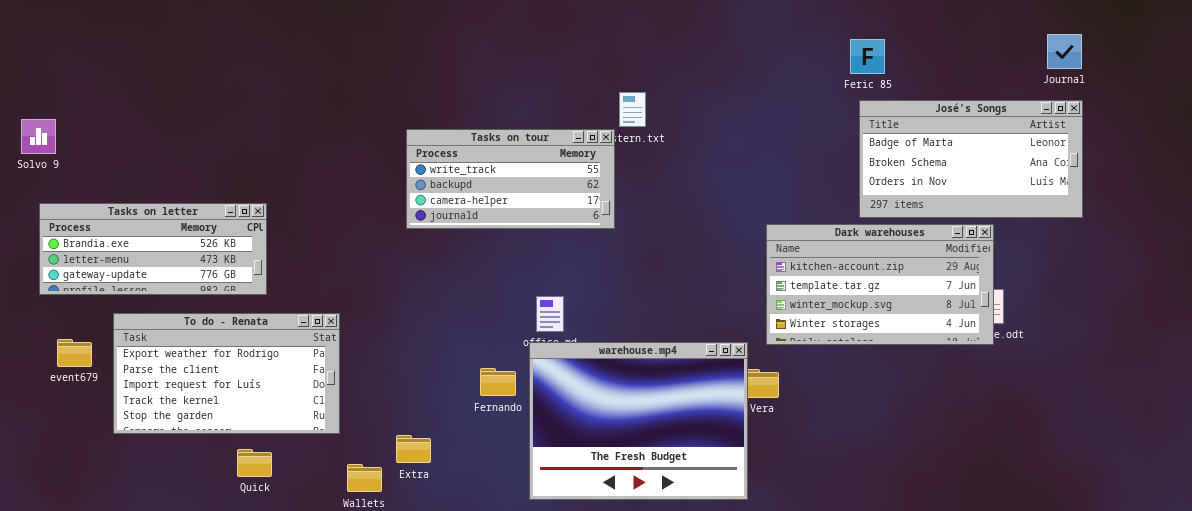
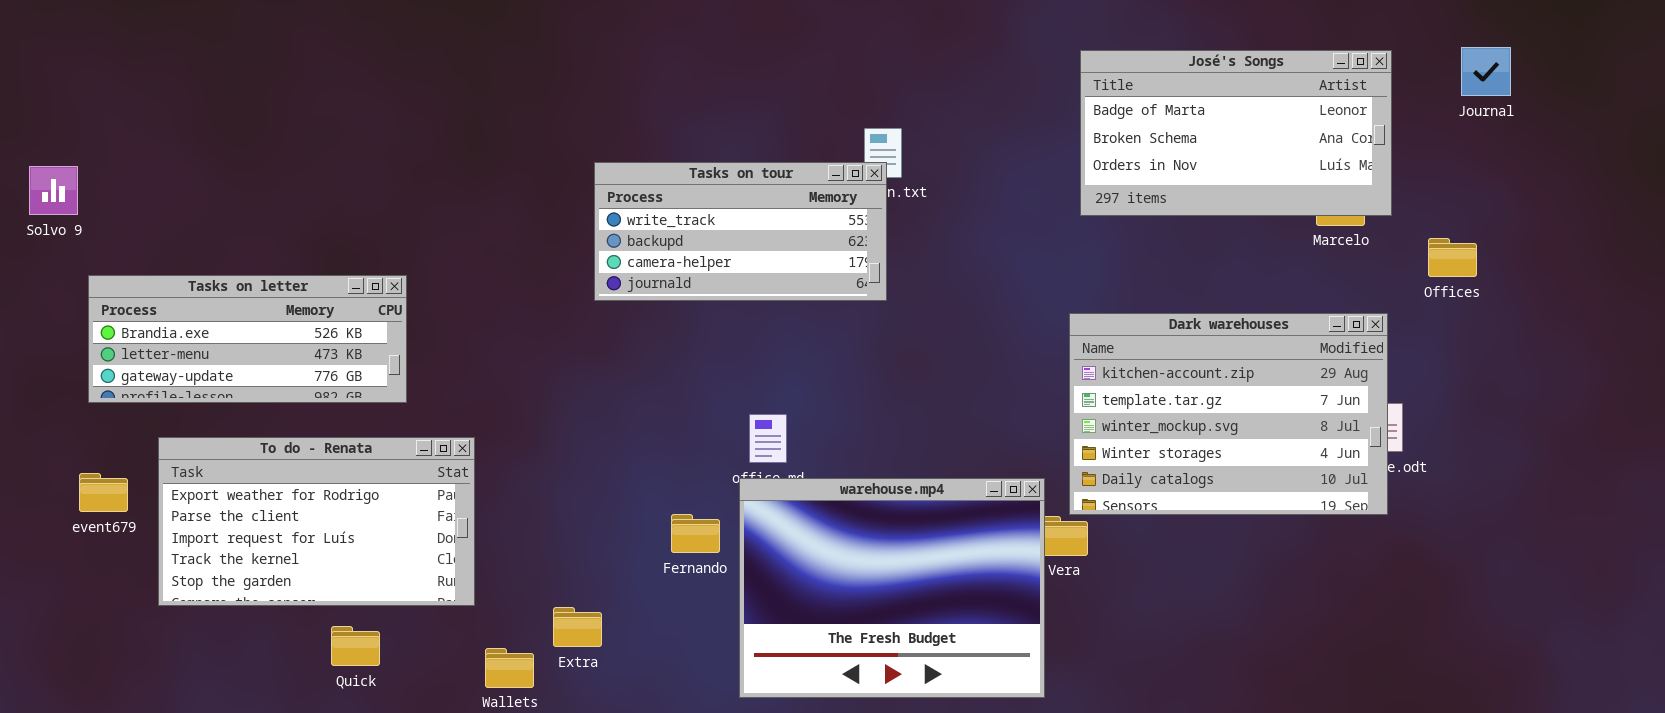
José's Songs: [859,100,1083,218] -> [1080,50,1392,216], moved
Tasks on tour: [406,129,615,229] -> [594,162,887,301], moved
Tasks on letter: [39,203,267,295] -> [88,275,407,403], moved
Dark warehouses: [766,224,994,345] -> [1069,313,1388,515], resized

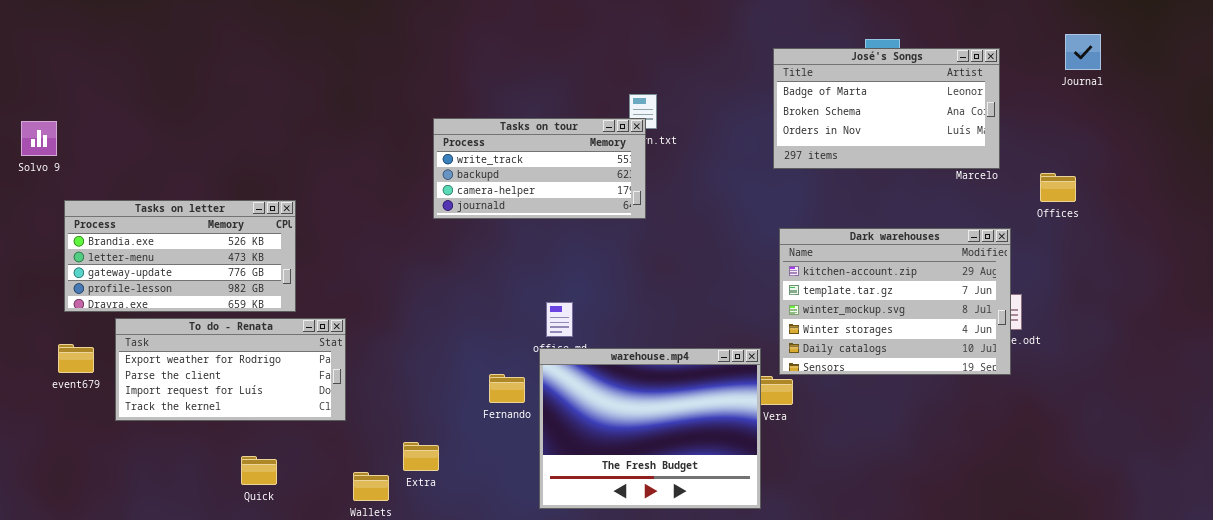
José's Songs: [1080,50,1392,216] -> [773,48,1000,169], moved
Tasks on letter: [88,275,407,403] -> [64,200,296,312], resized
To do - Renata: [158,437,475,606] -> [115,318,346,421], resized

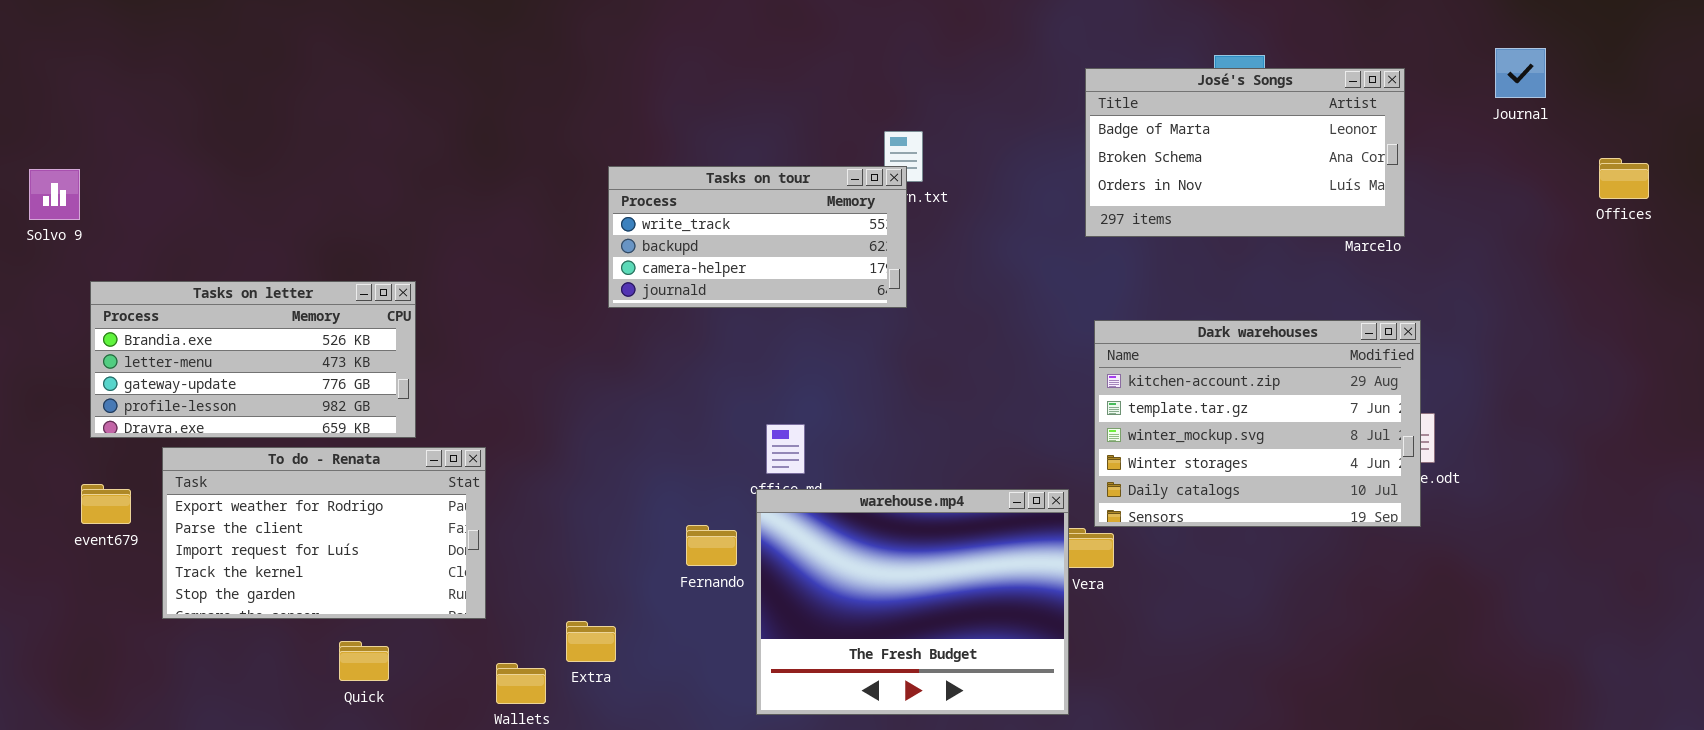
Offices: [1040,173,1076,202] -> [1599,158,1649,199], moved
To do - Renata: [115,318,346,421] -> [162,447,486,619], resized

